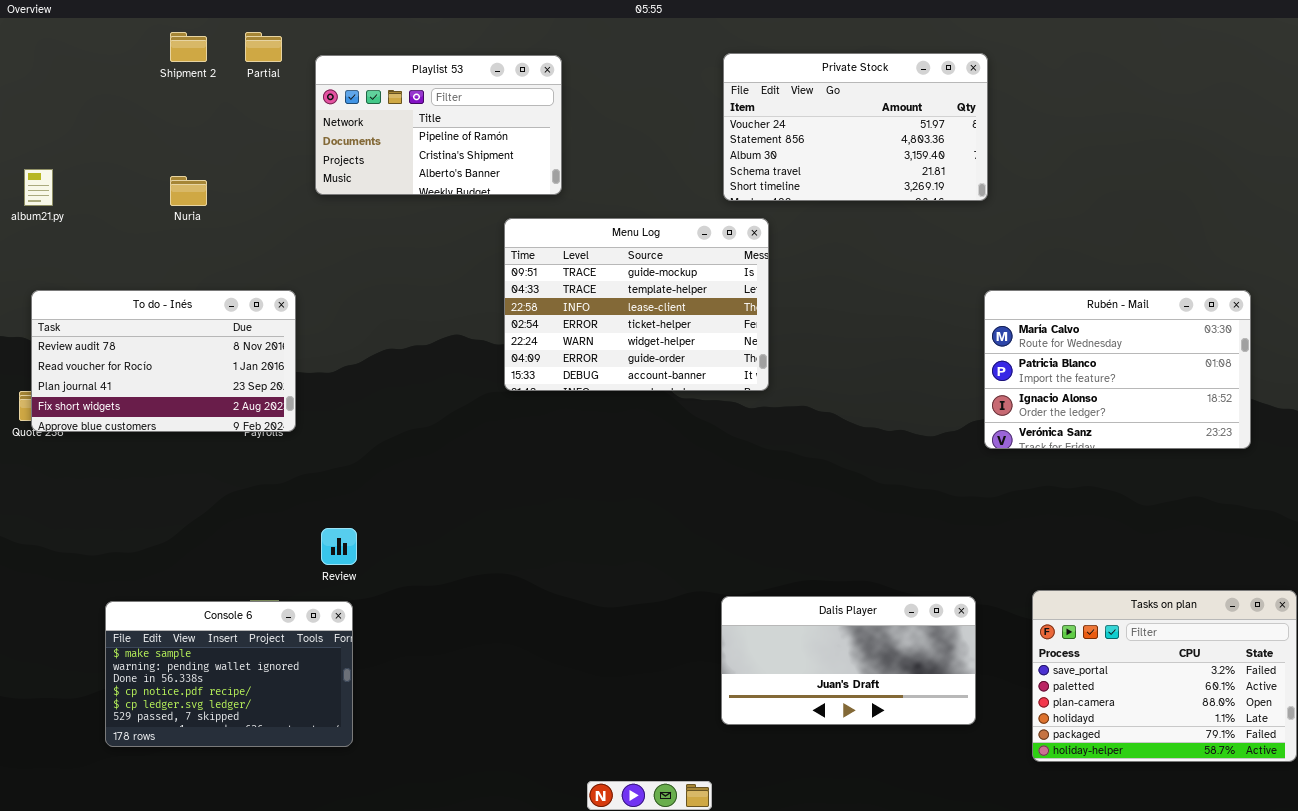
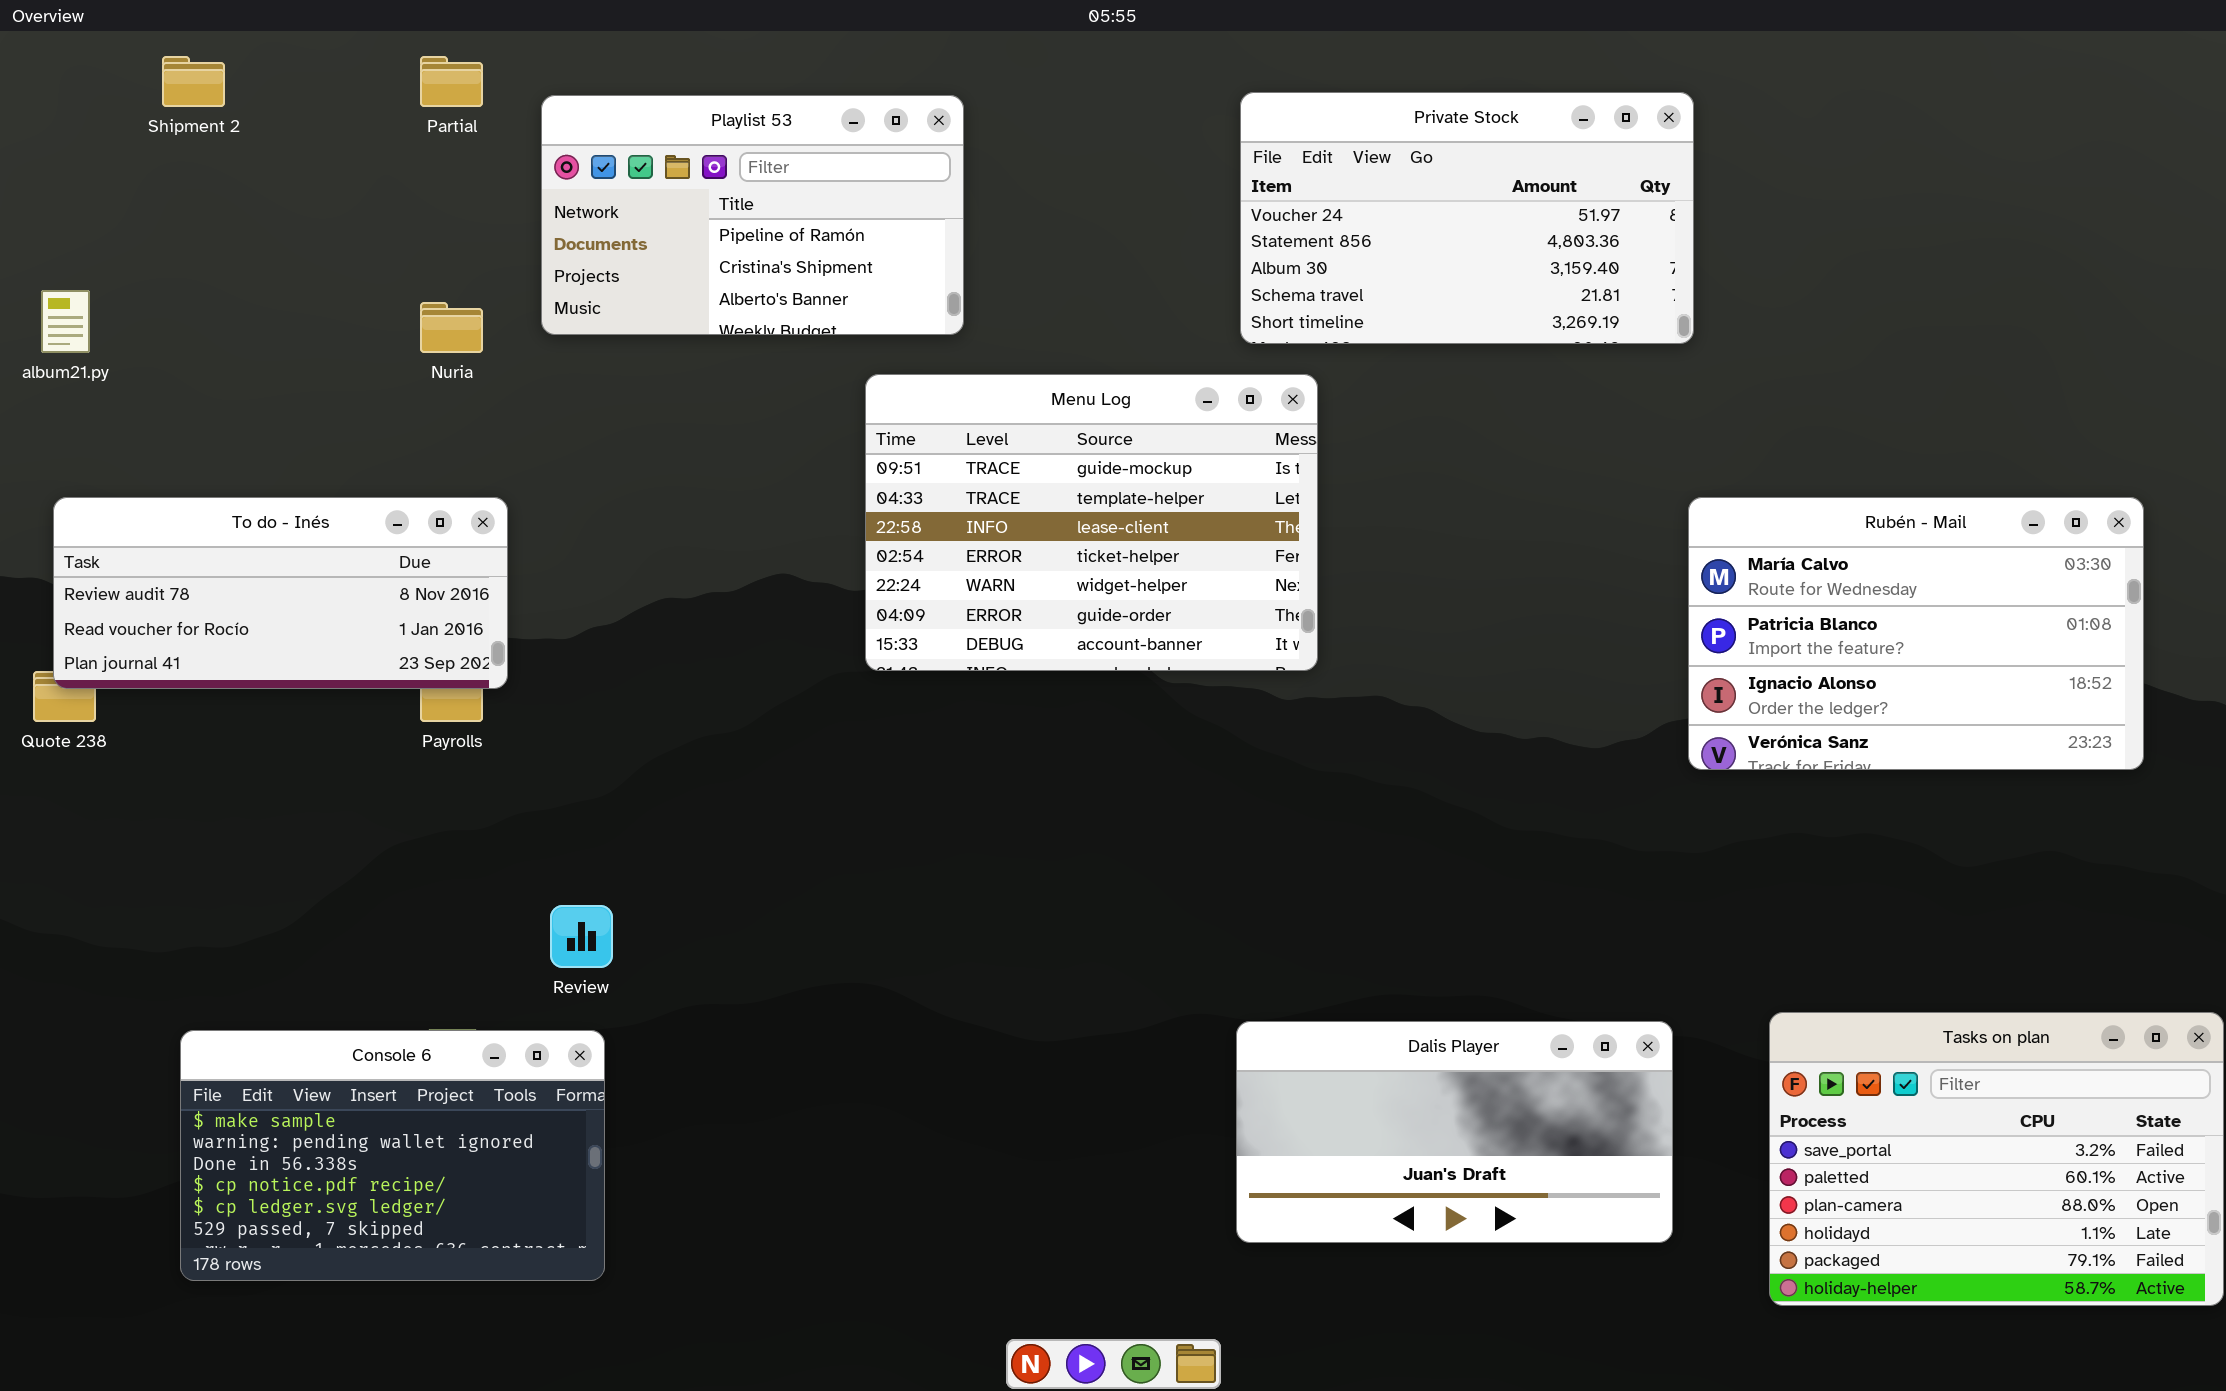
Shipment 2: [170,32,207,62] -> [162,56,225,107], moved
Nuria: [170,176,207,206] -> [420,302,483,353], moved
To do - Inés: [31,290,296,432] -> [53,497,508,689], resized

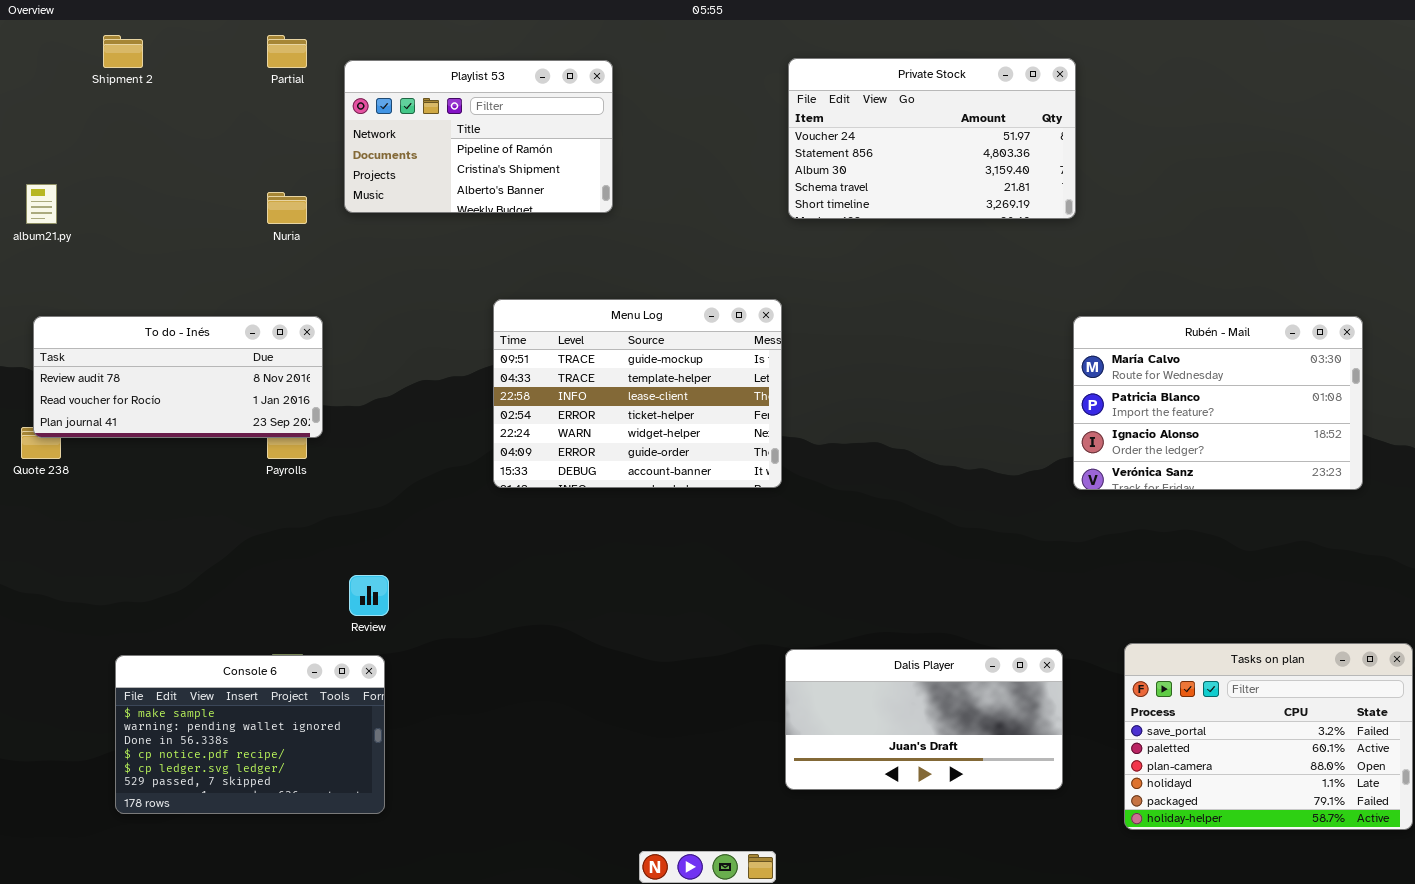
Menu Log: [865,374,1318,671] -> [493,299,782,488], moved

